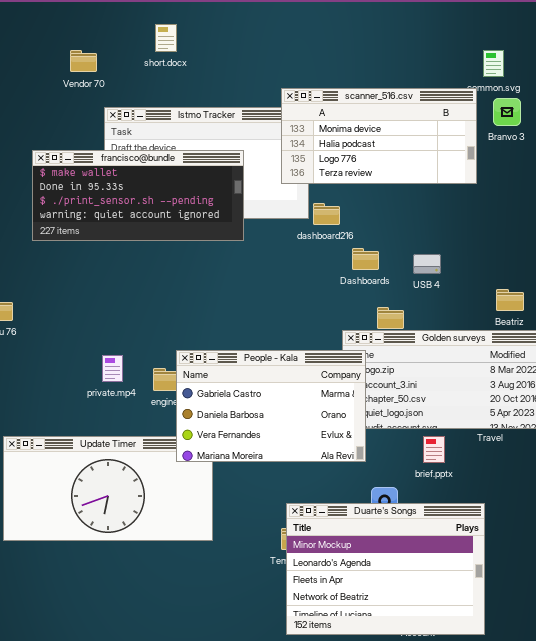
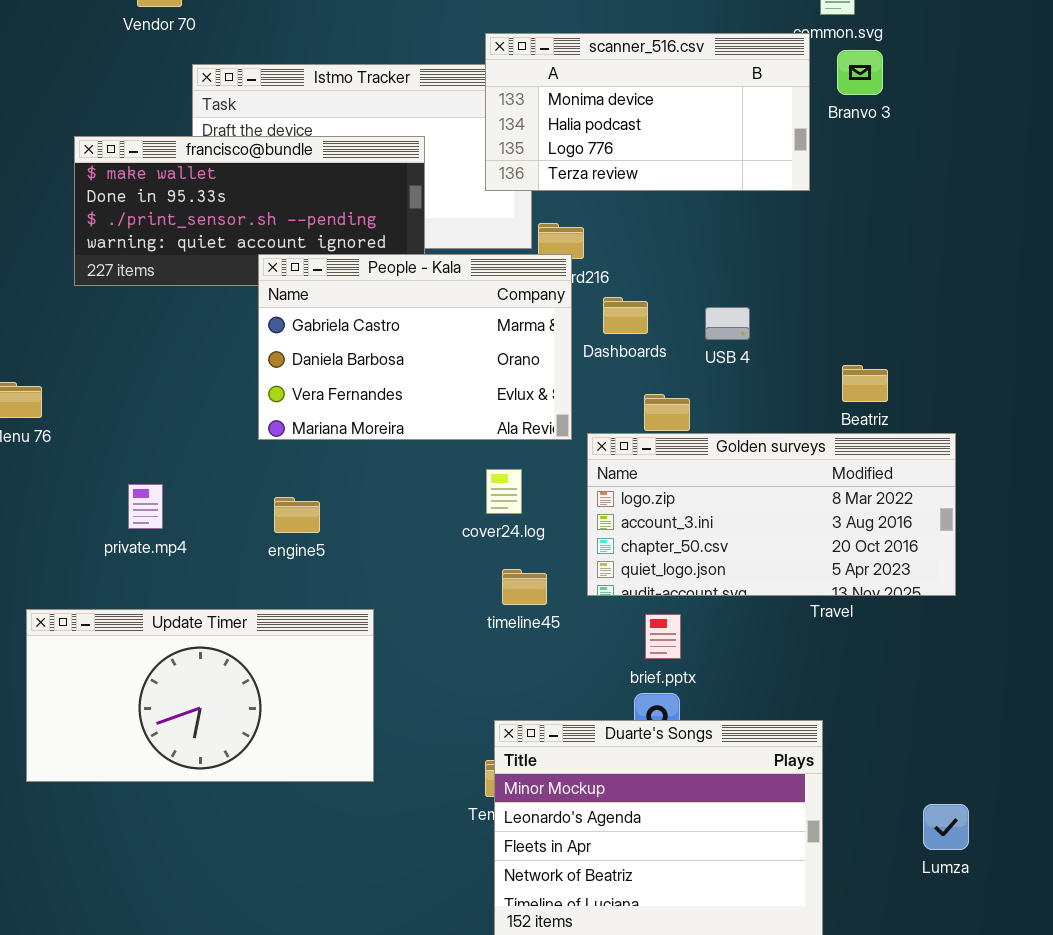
People - Kala: [176,350,366,462] -> [258,254,572,440], moved
private.mp4: [102,355,123,382] -> [128,484,163,529], moved
brief.pptx: [423,436,445,463] -> [645,614,681,659], moved

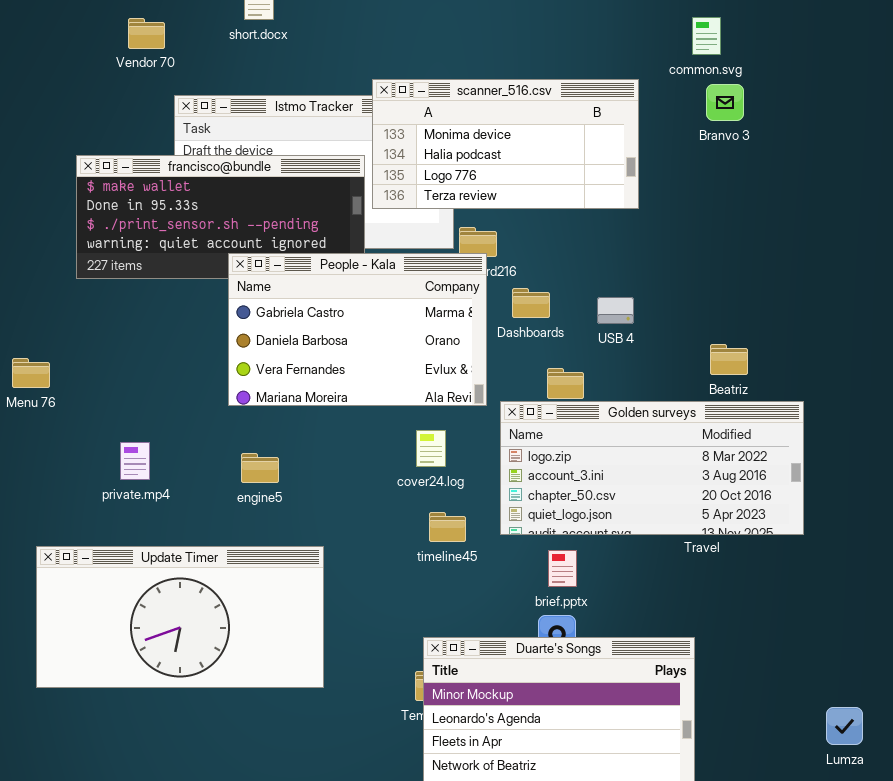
scanner_516.csv: [485,33,810,191] -> [372,79,639,209], moved
Lumza: [923,804,969,850] -> [826,707,863,745], moved

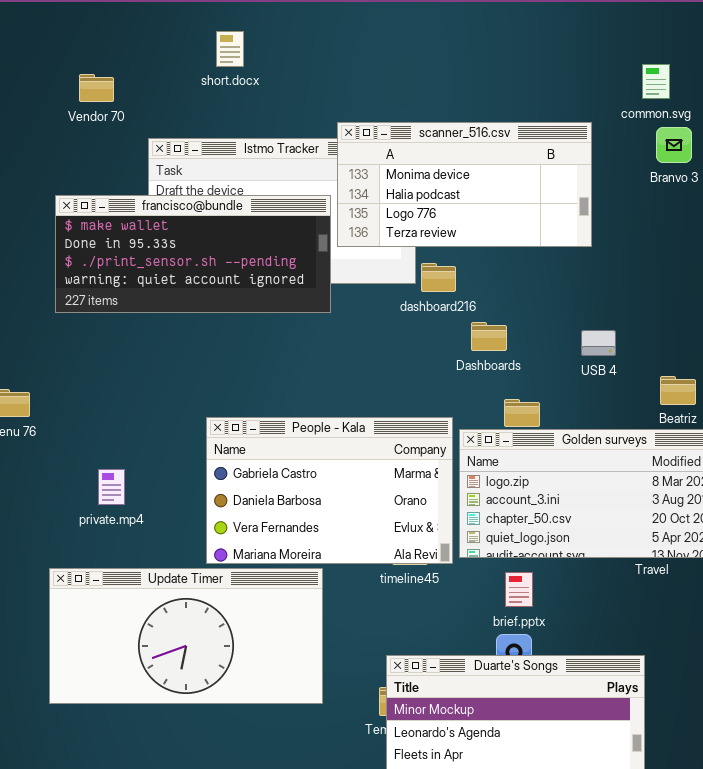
Vendor 70: [128,18,165,49] -> [79,74,114,102], moved
People - Kala: [228,253,487,406] -> [206,417,453,564], moved
USB 4: [597,297,634,324] -> [581,330,616,356], moved
Update Timer: [36,546,324,688] -> [49,568,323,704], moved

